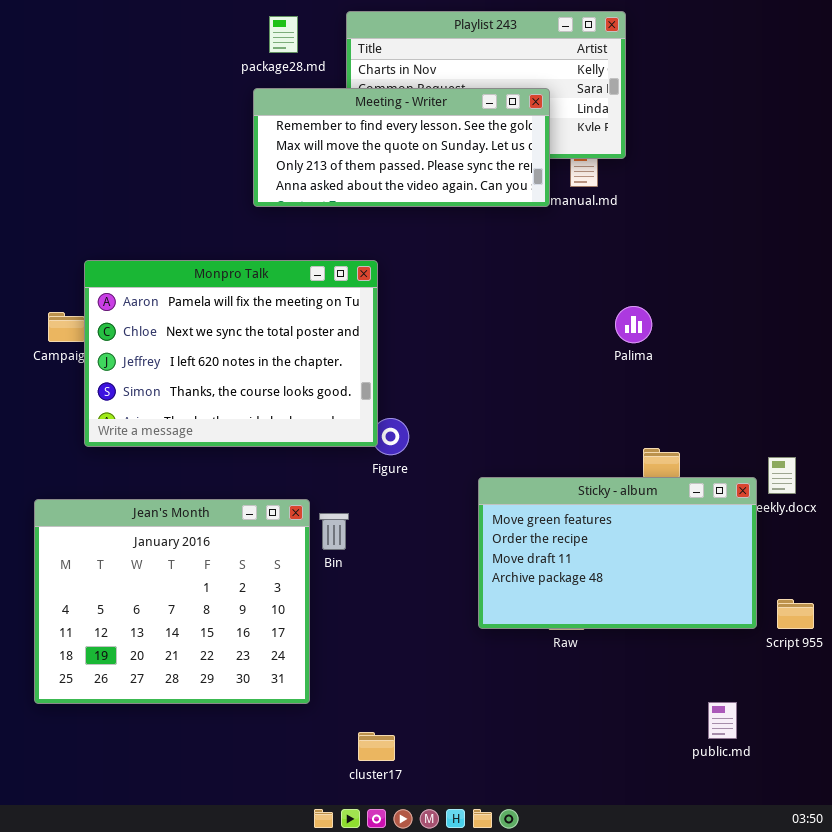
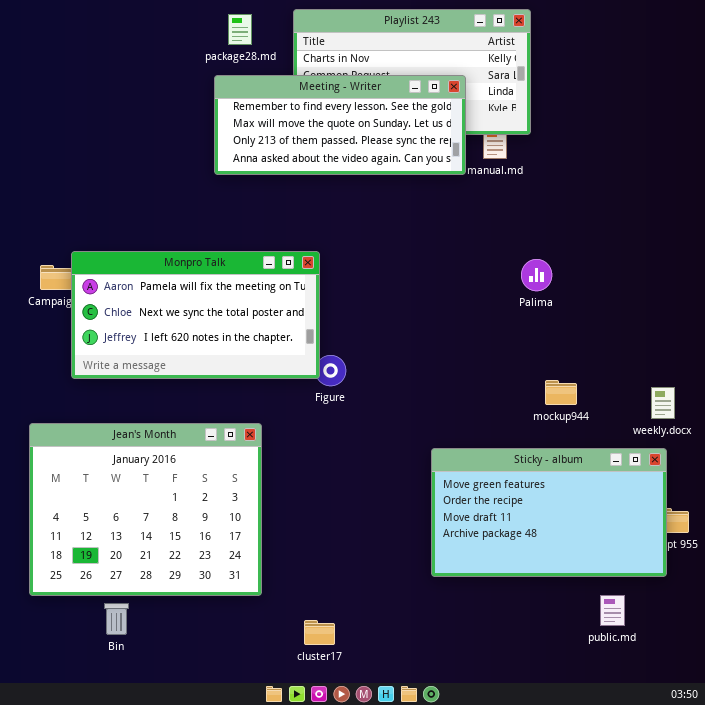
Monpro Talk: [84,260,378,447] -> [71,251,320,379], resized
Sticky - album: [478,477,757,629] -> [431,448,667,577], moved
Bin: [319,513,349,550] -> [104,603,129,635], moved

